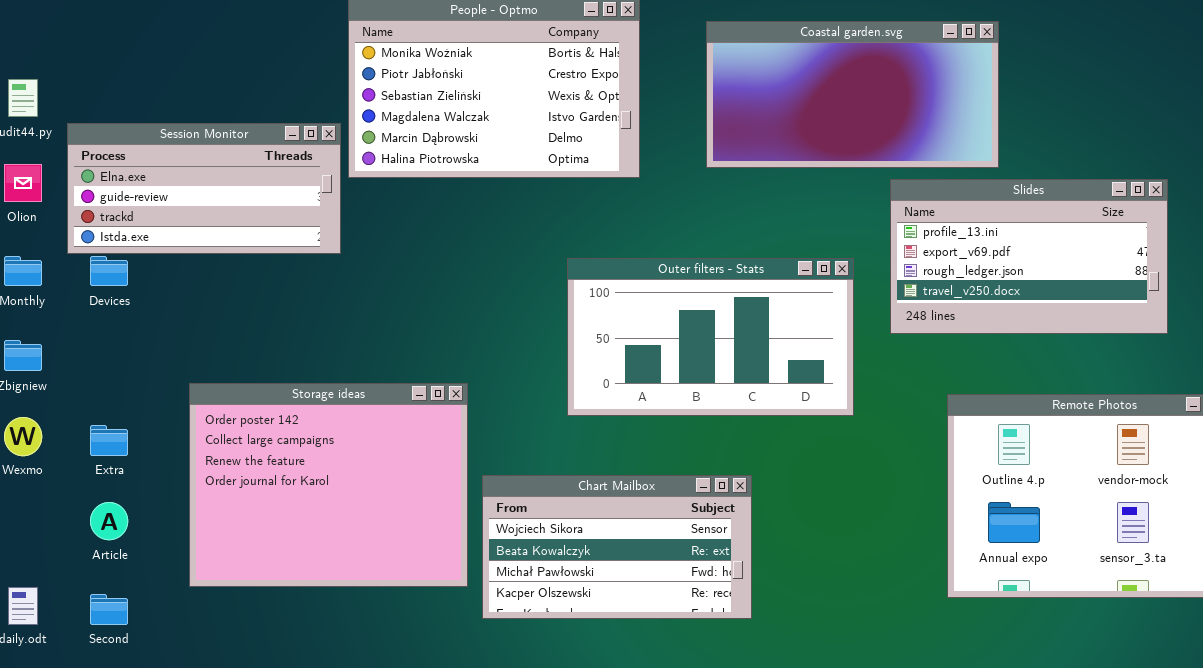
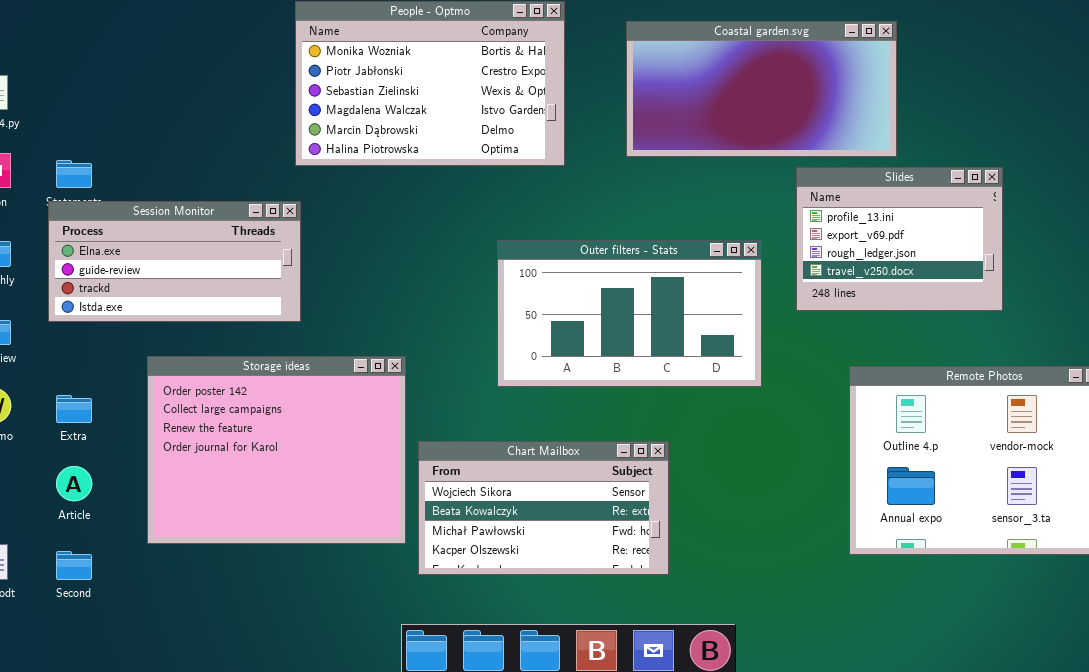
Session Monitor: [67,123,341,254] -> [48,201,301,322], moved
Slides: [890,179,1168,334] -> [796,167,1003,311], resized

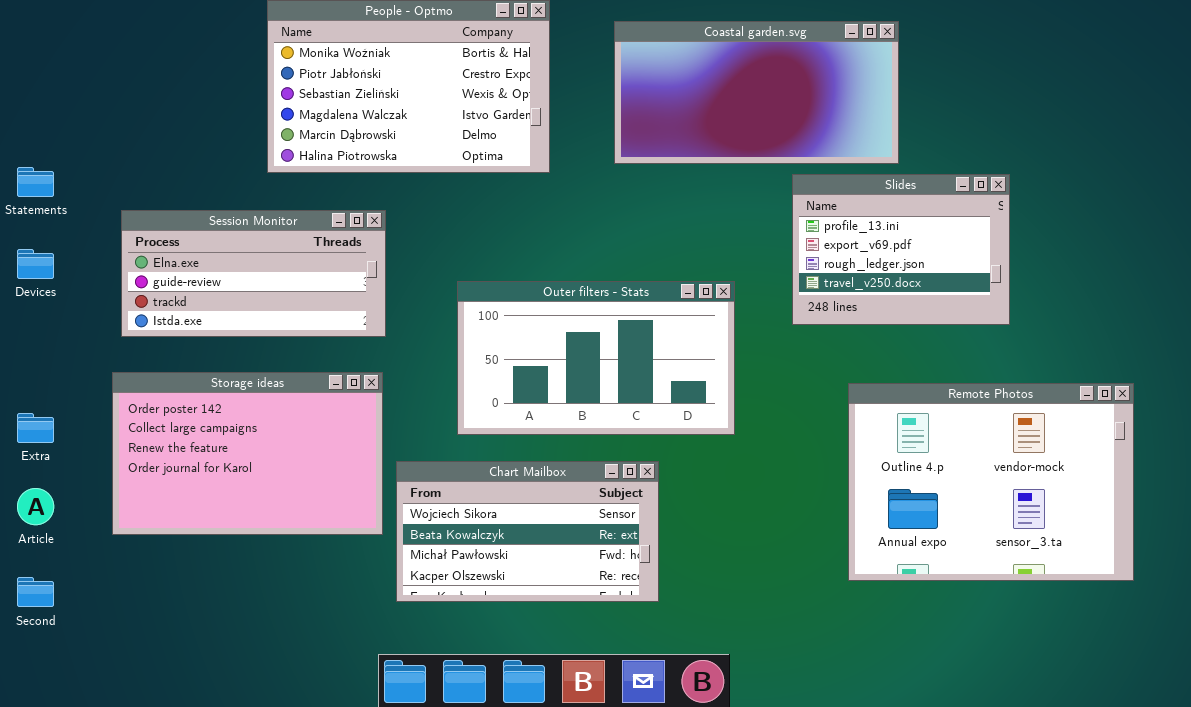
Session Monitor: [48,201,301,322] -> [121,210,386,337], moved
Outer filters - Stats: [497,240,762,387] -> [457,281,735,435], moved
Storage ideas: [147,356,406,544] -> [112,372,383,535], resized

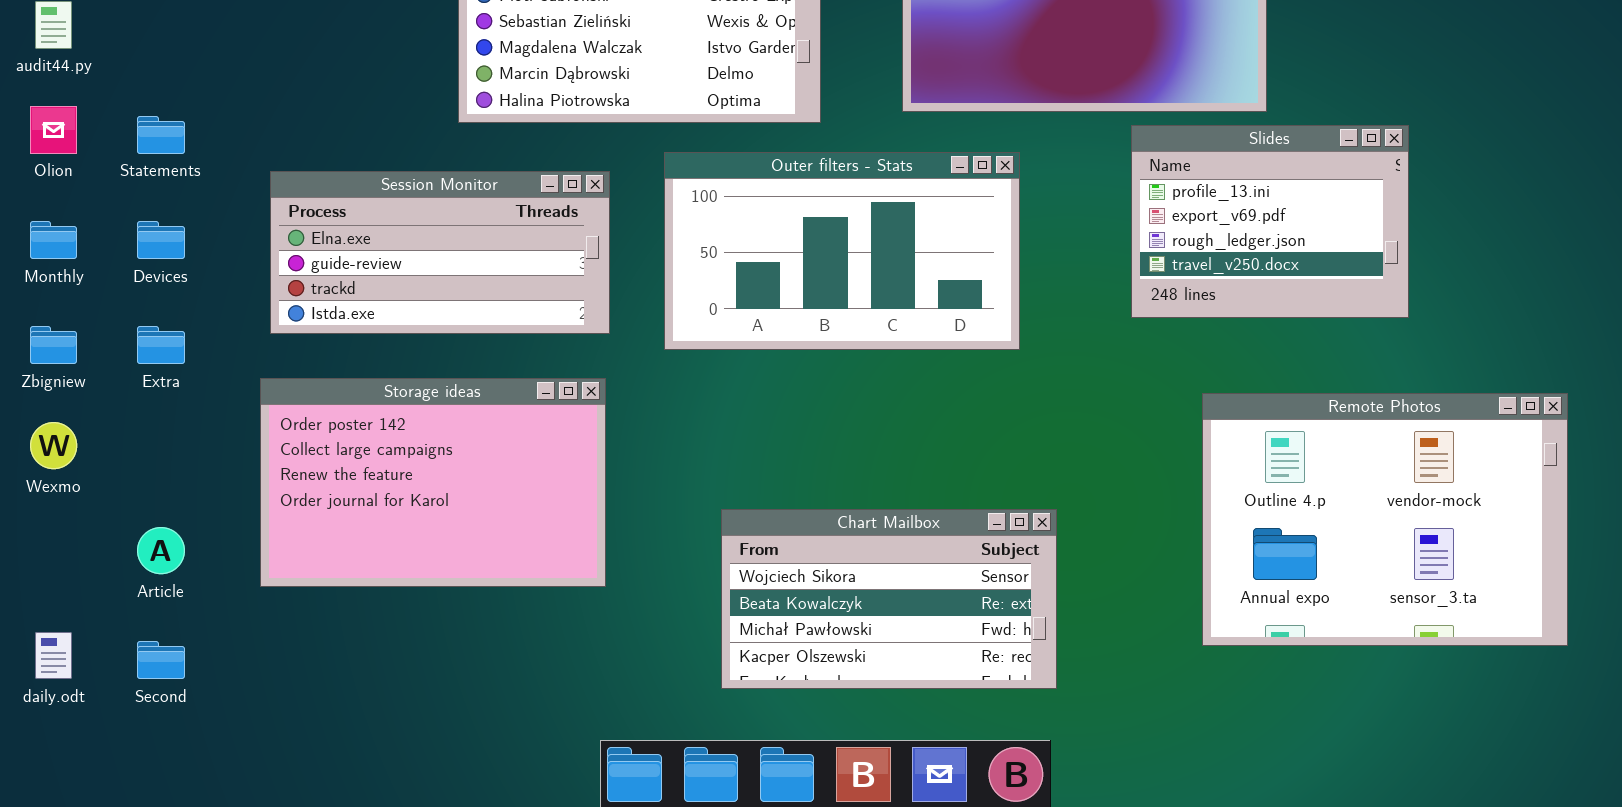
Outer filters - Stats: [457,281,735,435] -> [664,152,1020,350], moved
Extra: [17,413,54,443] -> [137,326,185,364], moved
Chart Mailbox: [396,461,659,602] -> [721,509,1057,689], moved

